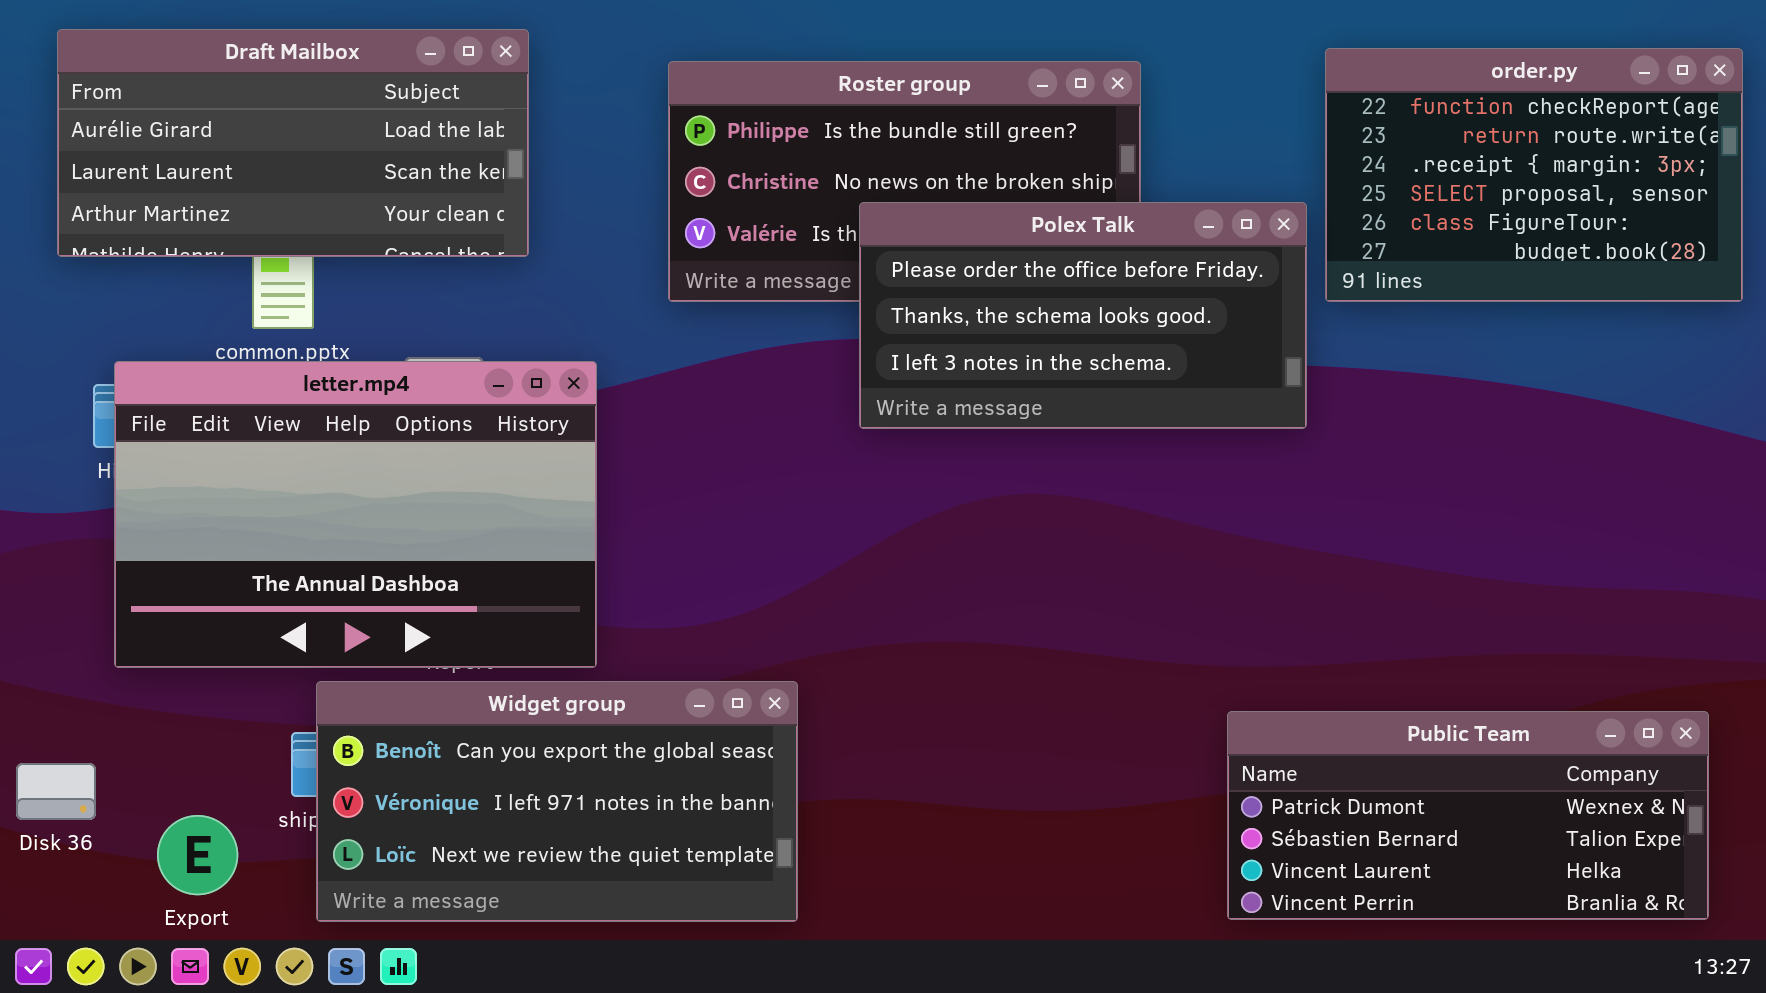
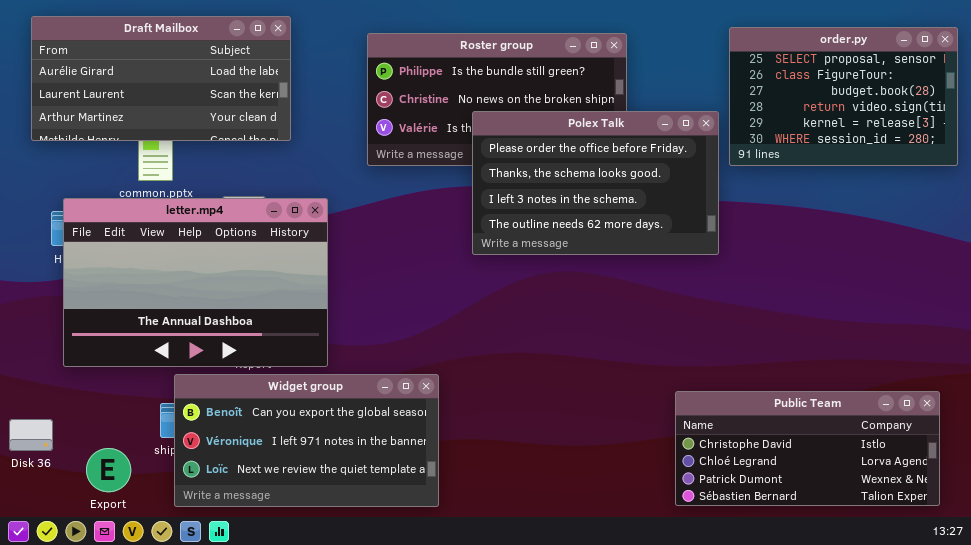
order.py: [1325,48,1743,302] -> [729,27,958,166], scrolled down 3 rows
Polex Talk: [859,202,1307,429] -> [472,111,719,255], resized
Public Team: [1227,711,1709,920] -> [675,391,940,506], scrolled up 2 rows

